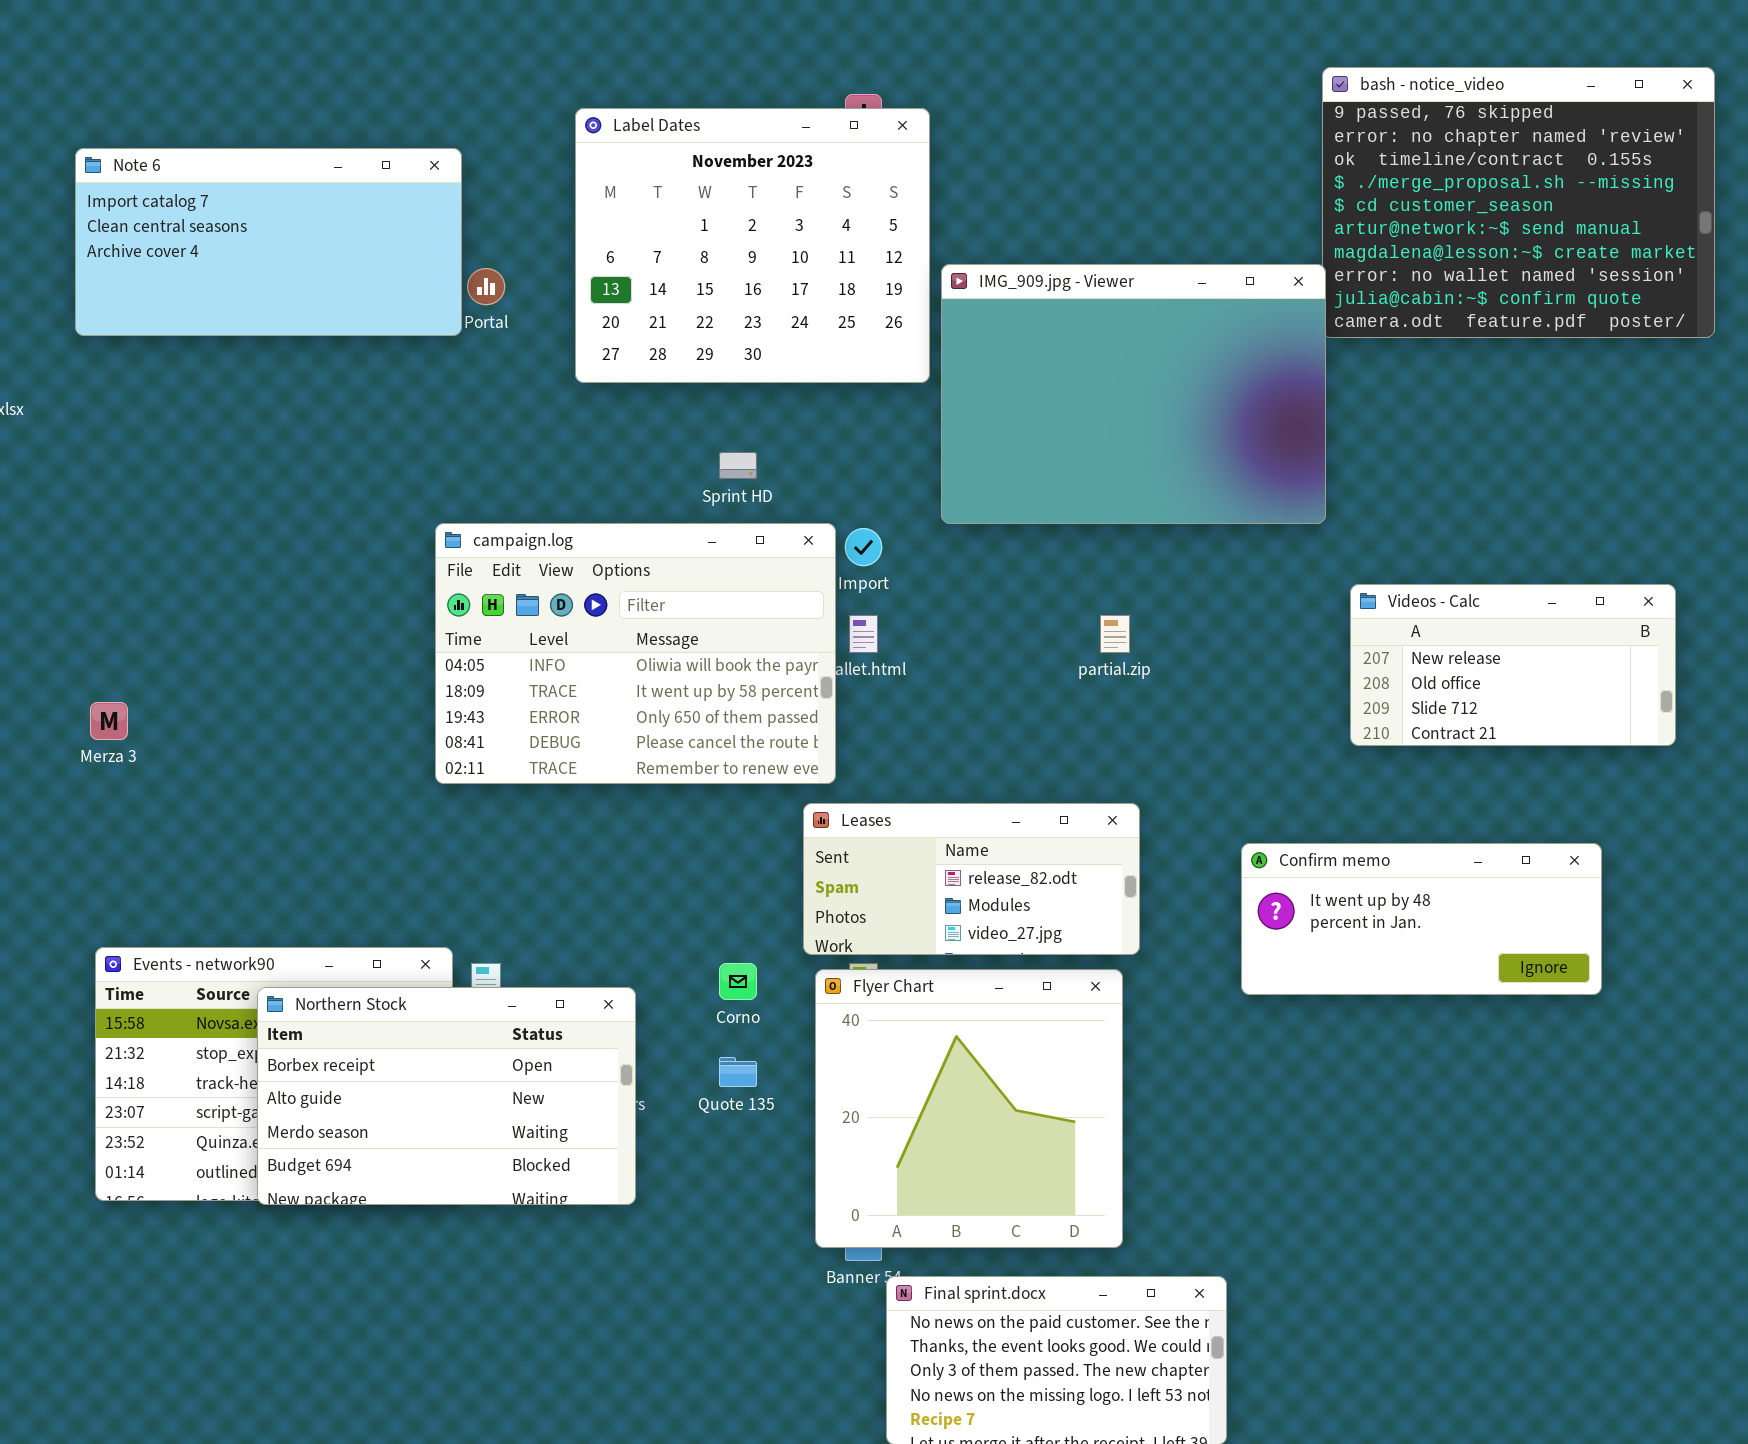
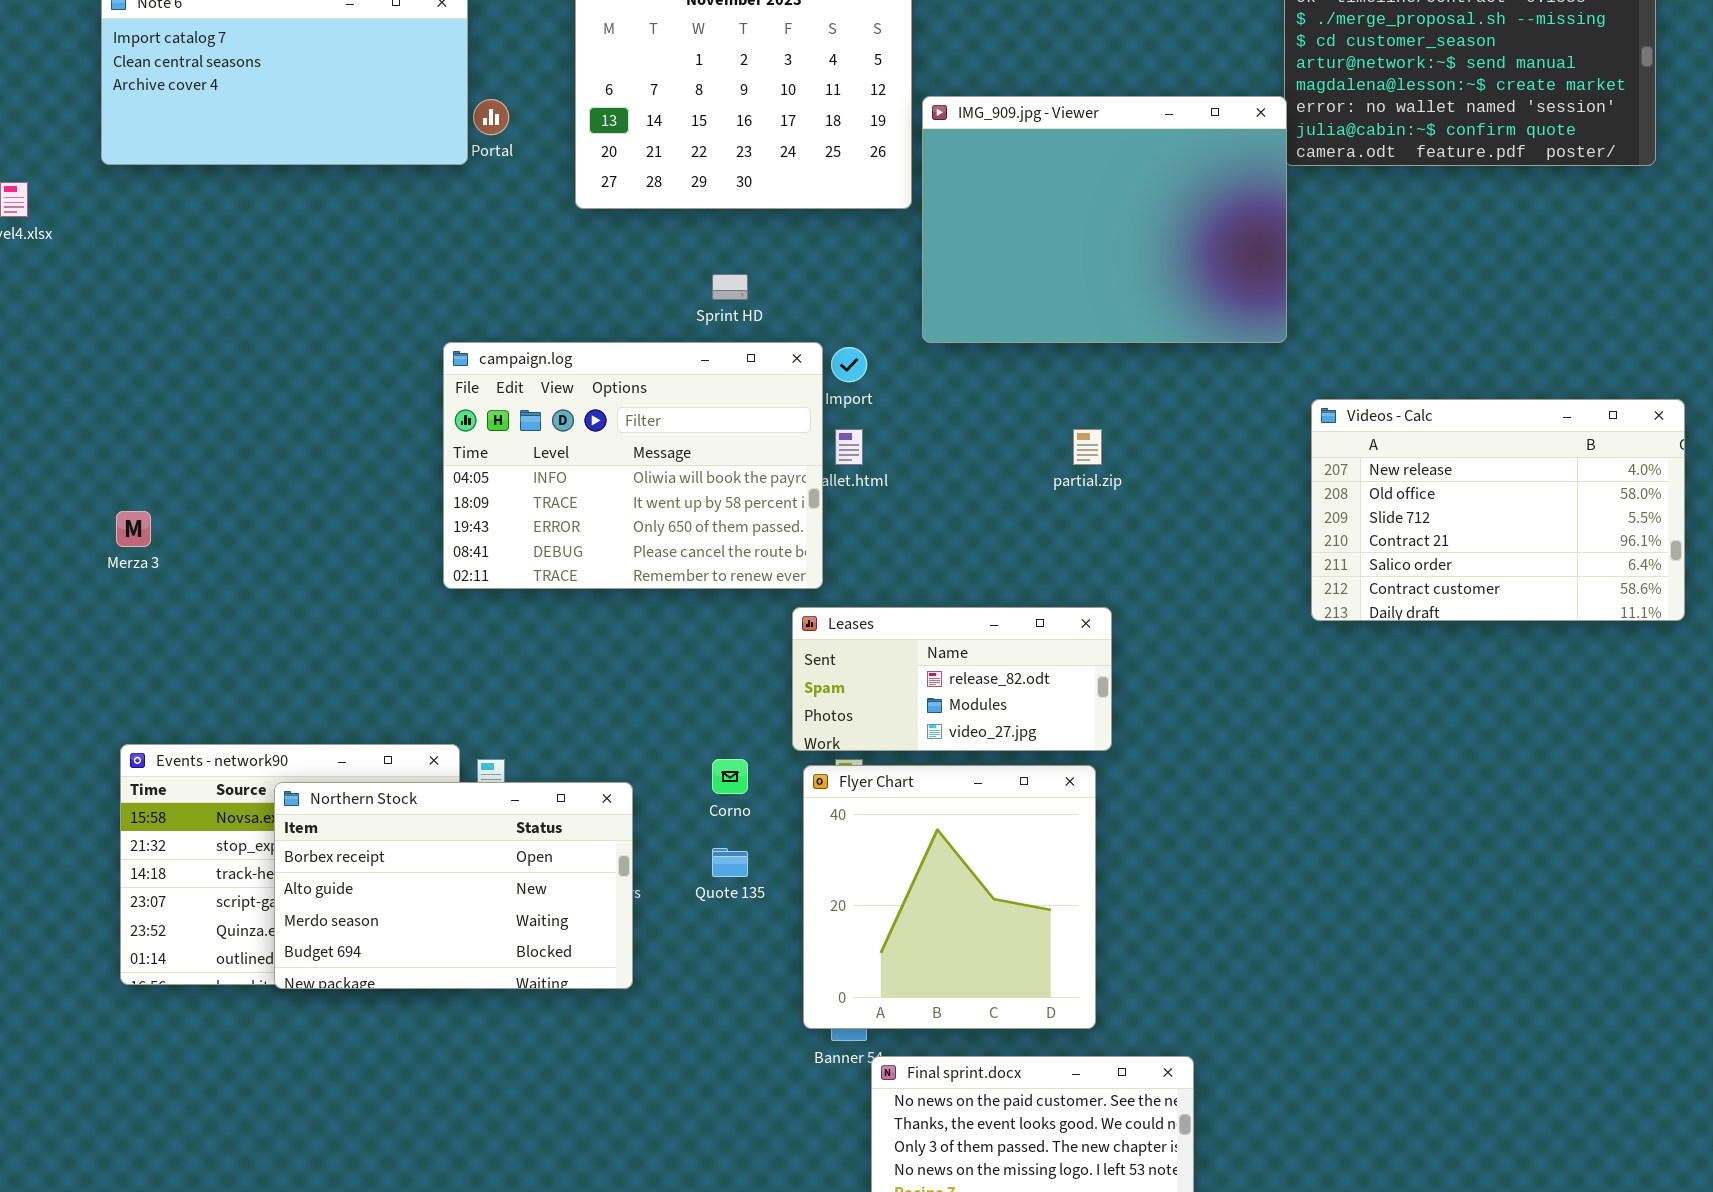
Videos - Calc: [1350,584,1676,746] -> [1311,399,1685,621], resized
Confirm memo: [1241,843,1602,995] -> none, closed

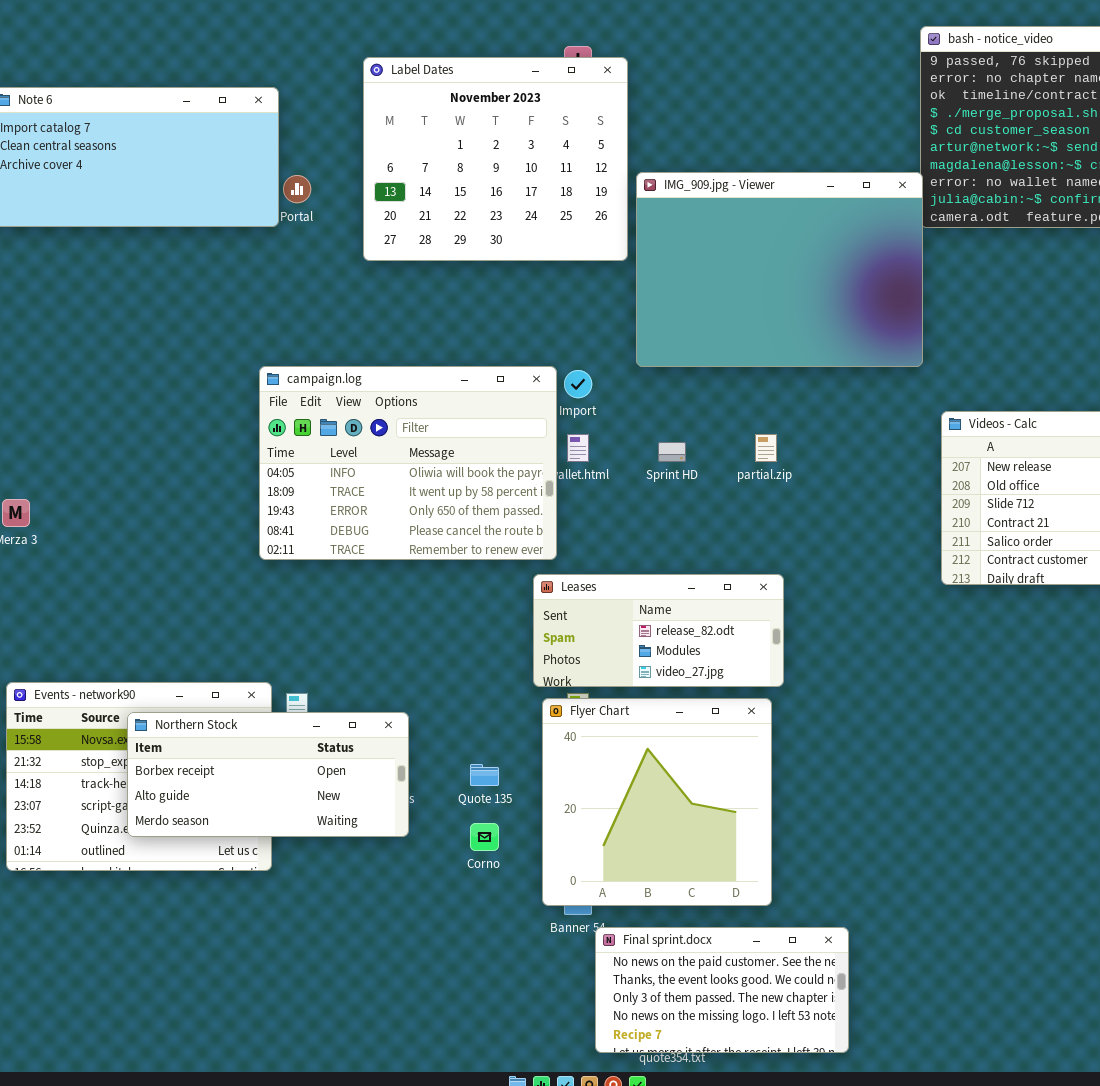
Sprint HD: [712,274,748,300] -> [658,442,686,462], moved
Corno: [712,759,748,794] -> [470,823,499,851], moved
Northern Stock: [274,782,633,989] -> [127,712,409,837], resized

